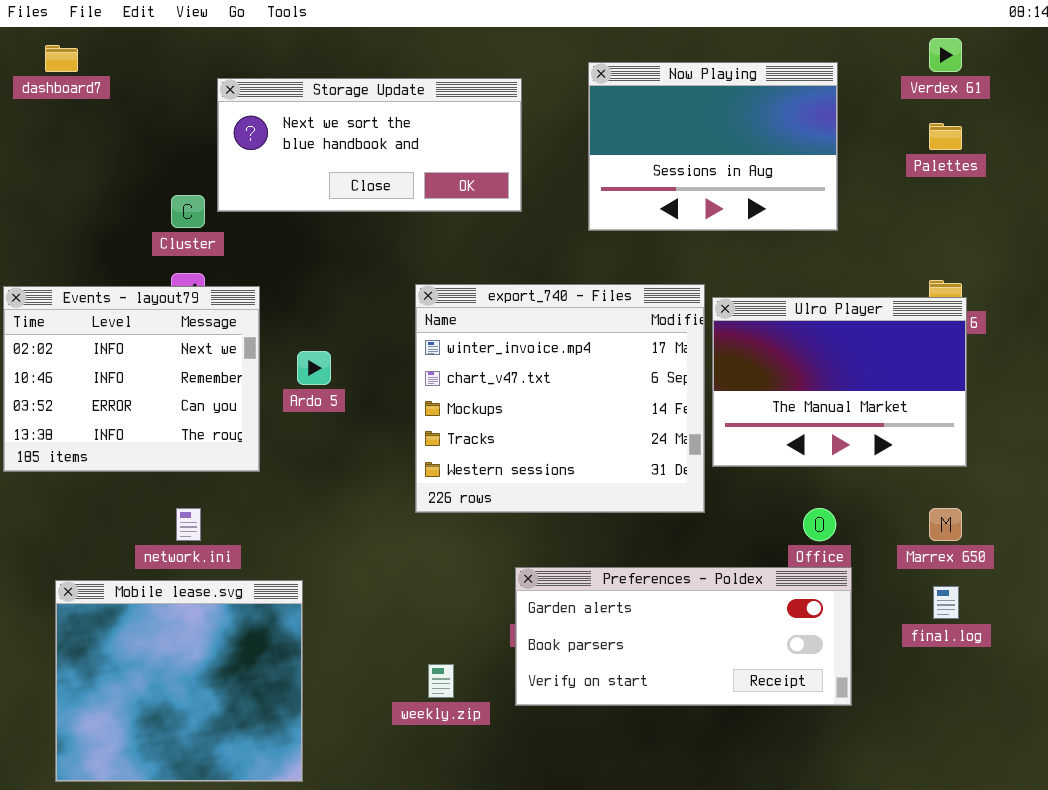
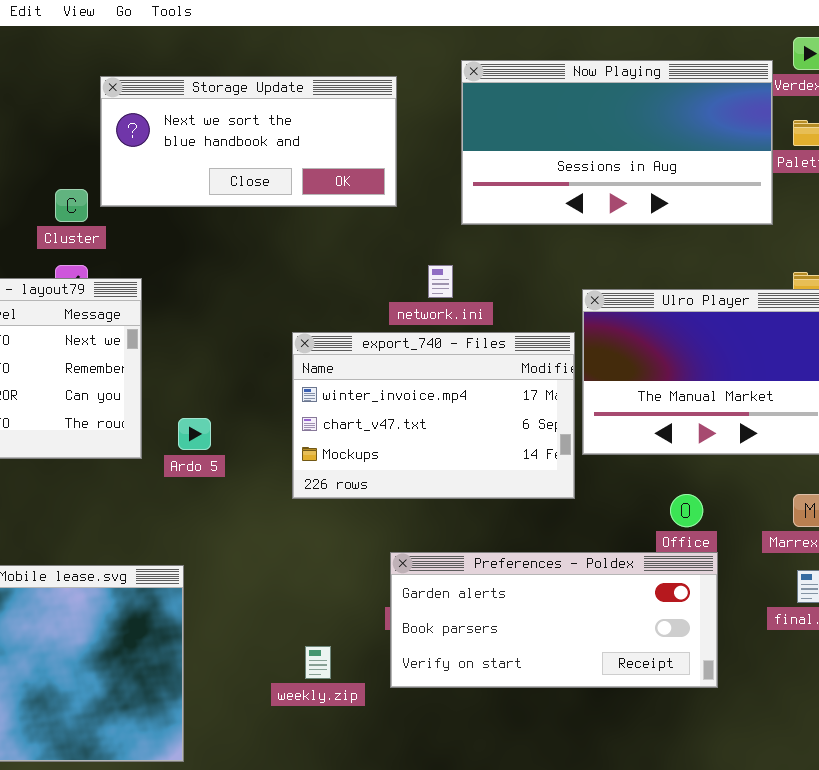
Now Playing: [588,62,838,231] -> [461,60,773,225], resized
export_740 - Files: [415,284,705,513] -> [292,332,575,499], resized
Ardo 5: [297,351,331,385] -> [178,418,211,450], moved
network.ini: [176,508,201,541] -> [428,265,453,298], moved

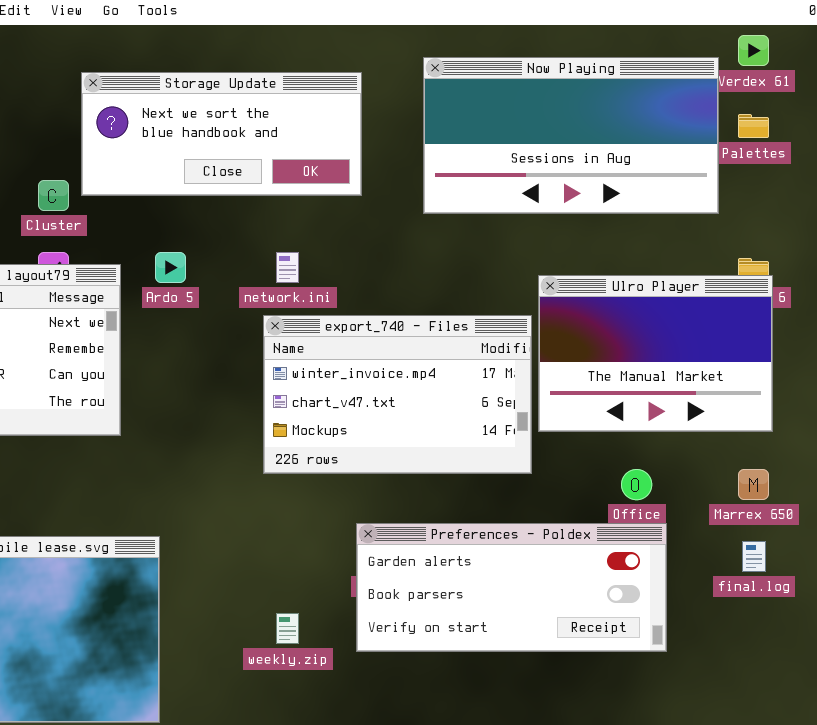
network.ini: [428,265,453,298] -> [276,252,299,283], moved
Ardo 5: [178,418,211,450] -> [155,252,186,283], moved

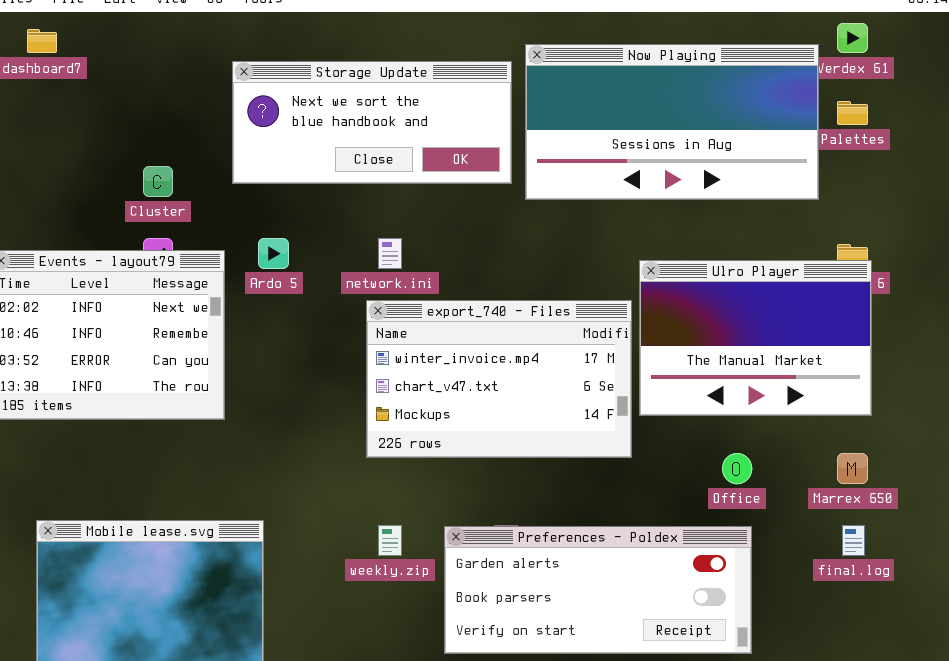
Storage Update: [81,72,362,196] -> [232,61,512,184], moved
Preferences - Poldex: [356,523,667,652] -> [444,526,752,654], moved
weekly.zip: [276,613,299,644] -> [378,525,402,556], moved

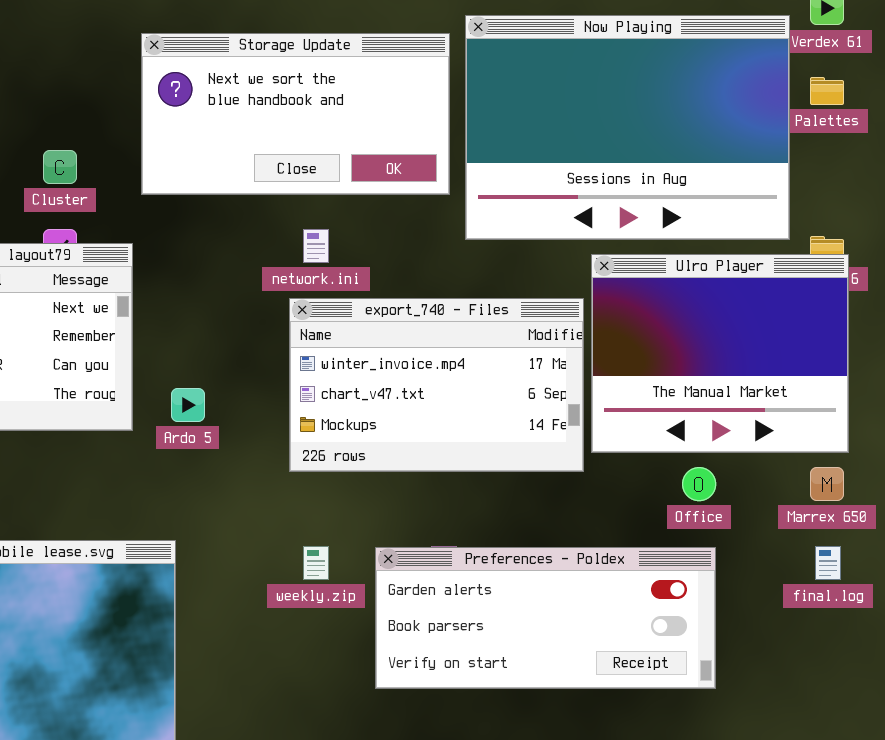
Now Playing: [525,44,819,200] -> [465,15,790,240], resized
Storage Update: [232,61,512,184] -> [141,33,450,195], resized
Ardo 5: [258,238,289,269] -> [171,388,205,422], moved
Ulro Player: [639,260,872,416] -> [591,254,849,453], resized

